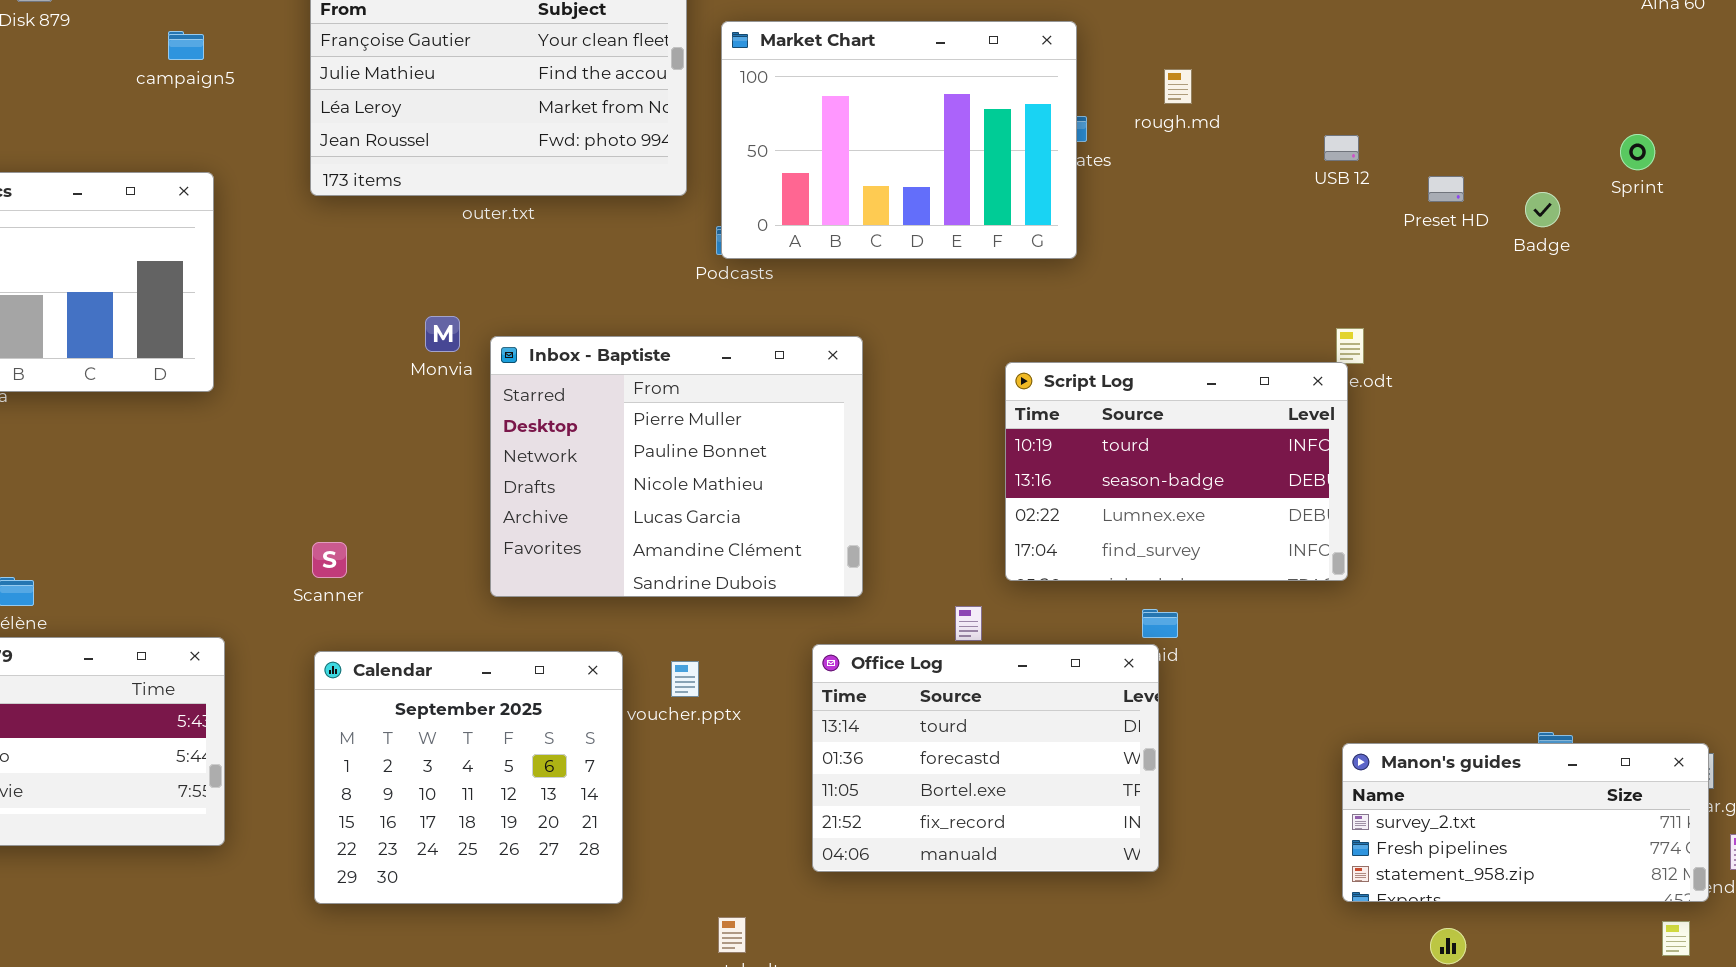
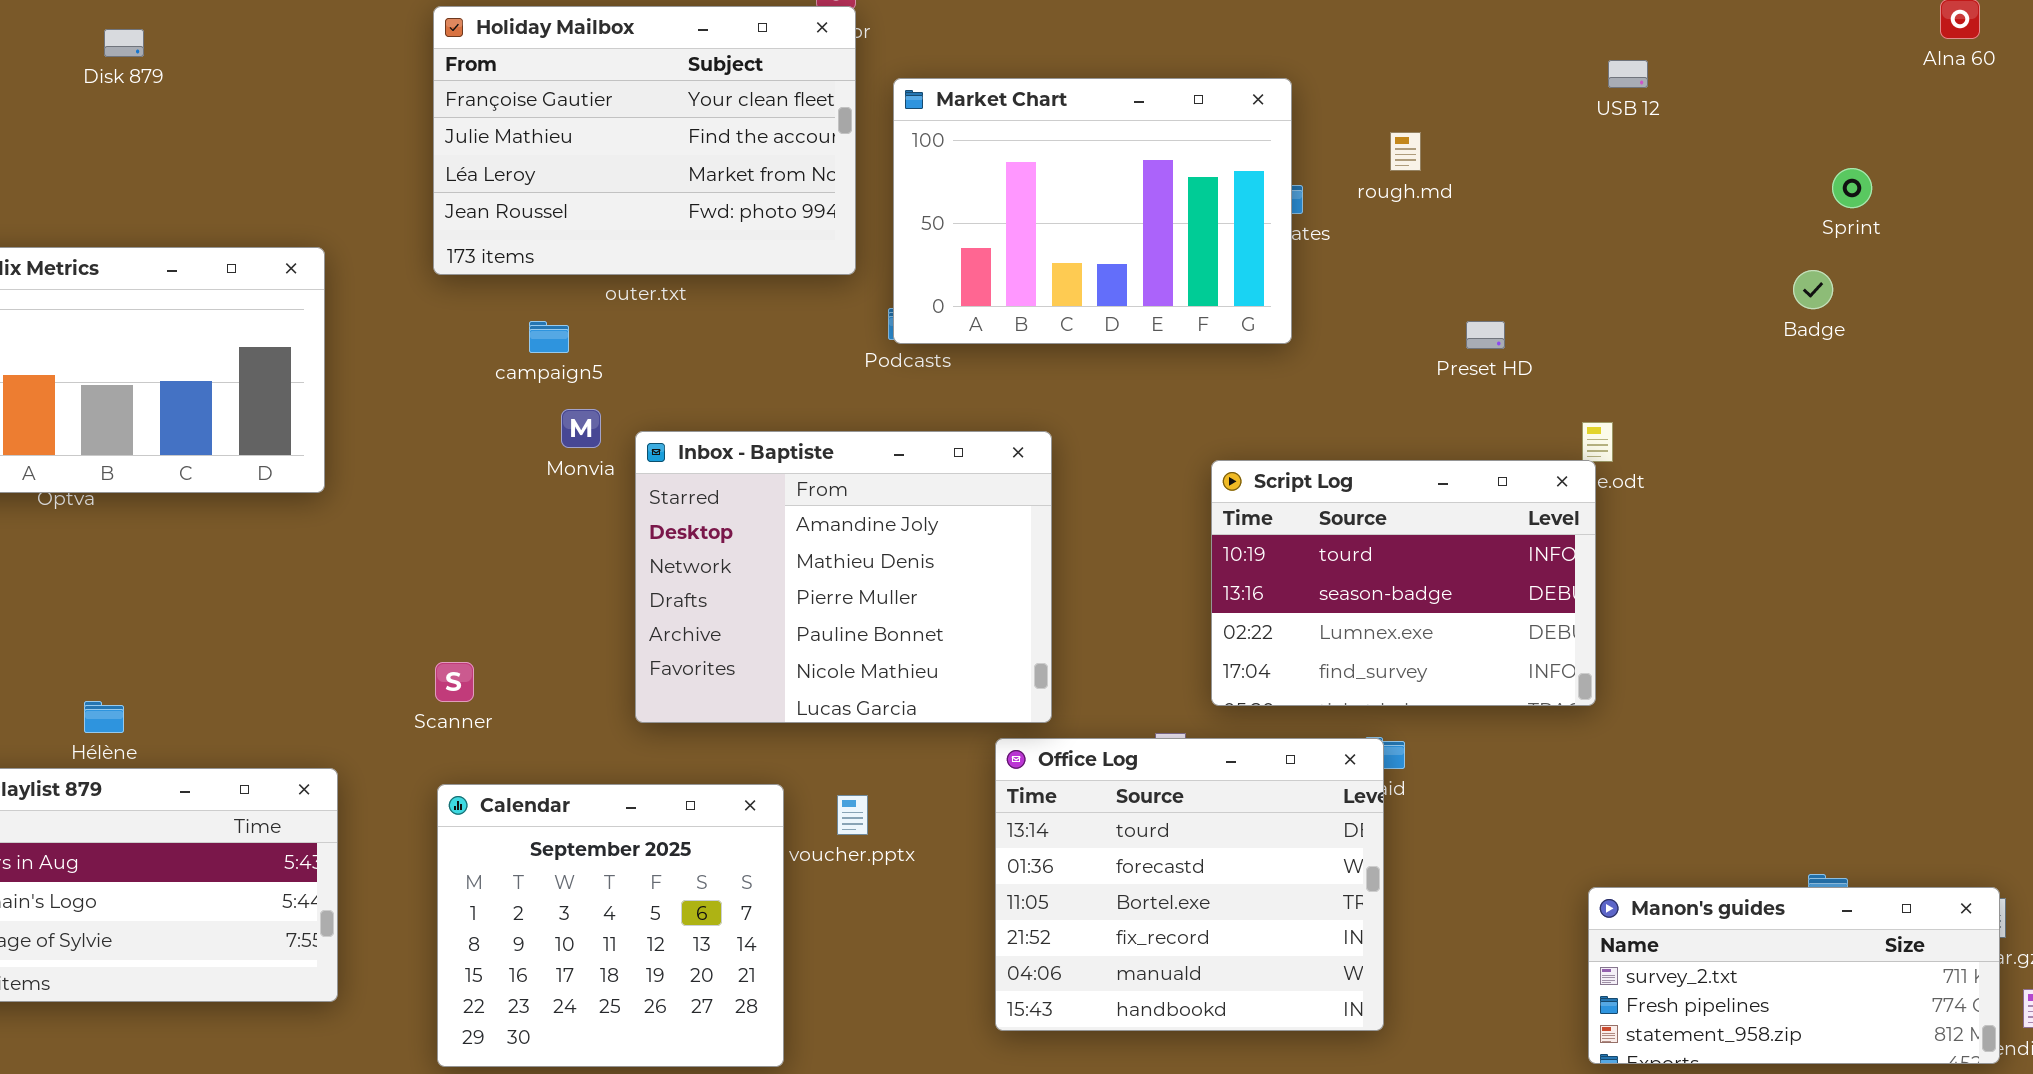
campaign5: [168,31,204,60] -> [529,321,569,353], moved
Sprint: [1620,134,1655,170] -> [1832,168,1872,208], moved
USB 12: [1324,135,1359,161] -> [1608,60,1648,88], moved
Preset HD: [1428,176,1464,202] -> [1466,321,1505,349], moved
Inbox - Baptiste: [490,336,863,597] -> [635,431,1052,723], scrolled up 2 rows
Office Log: [812,644,1159,872] -> [995,738,1384,1031], resized

